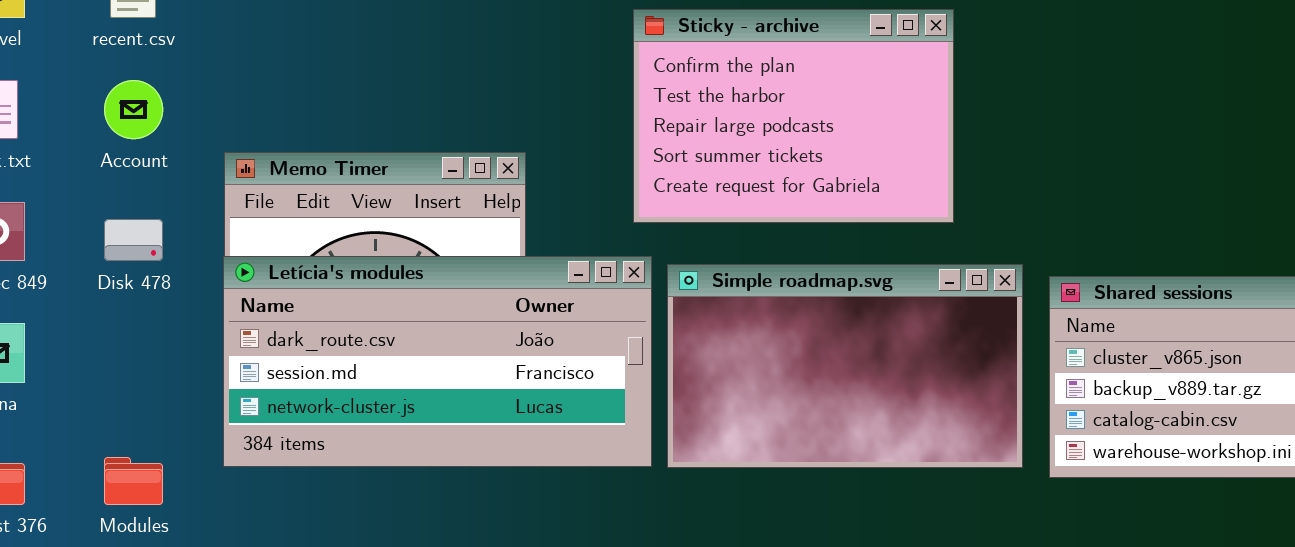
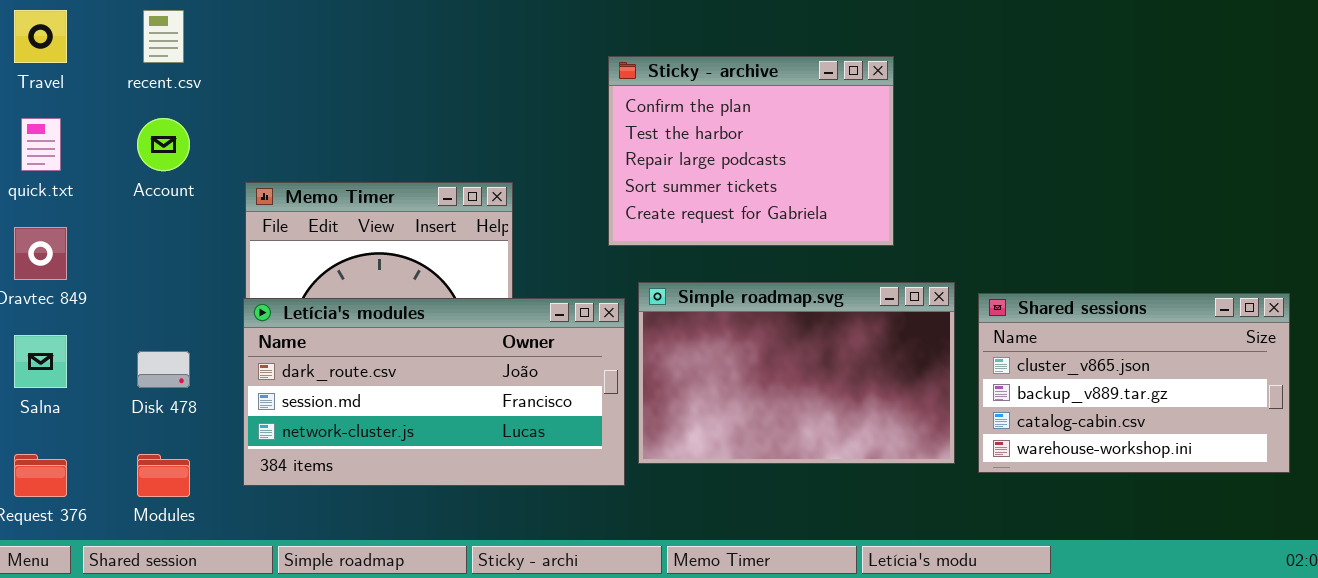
Disk 478: [104,219,163,261] -> [137,351,190,388], moved
Letícia's modules: [223,256,652,467] -> [243,298,625,486], moved

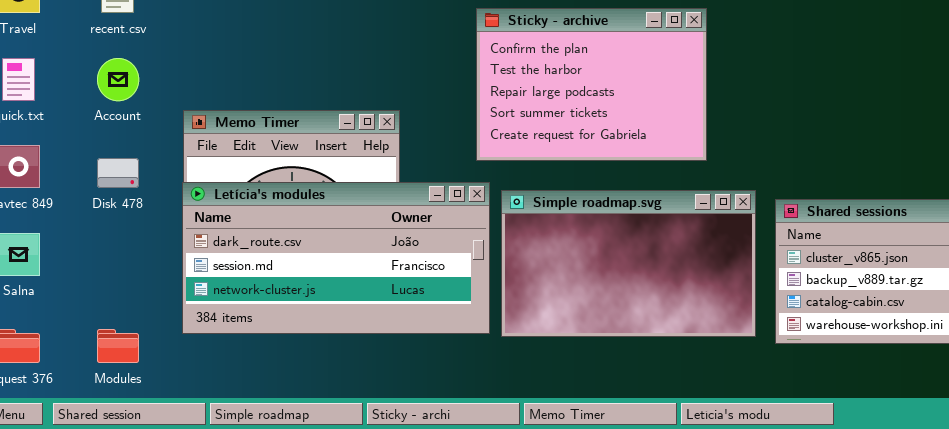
Letícia's modules: [243,298,625,486] -> [182,182,490,334], moved
Disk 478: [137,351,190,388] -> [97,158,139,188], moved

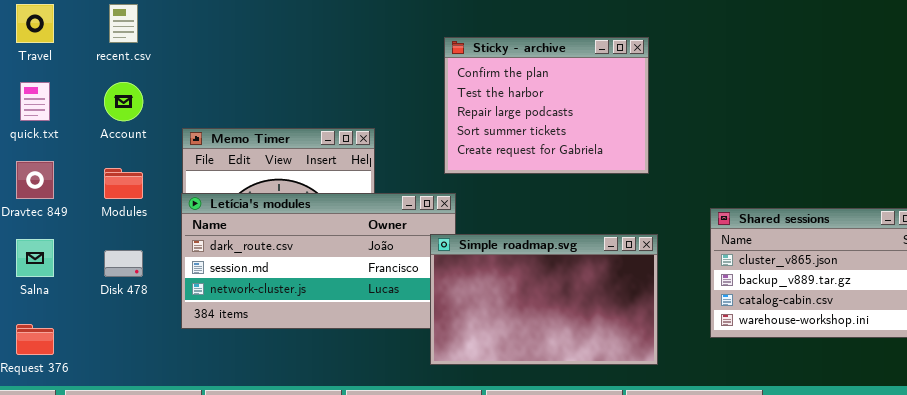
Disk 478: [97,158,139,188] -> [104,250,143,277], moved
Simple roadmap.svg: [501,190,756,337] -> [430,234,658,365], moved
Modules: [97,329,139,363] -> [104,168,143,199], moved

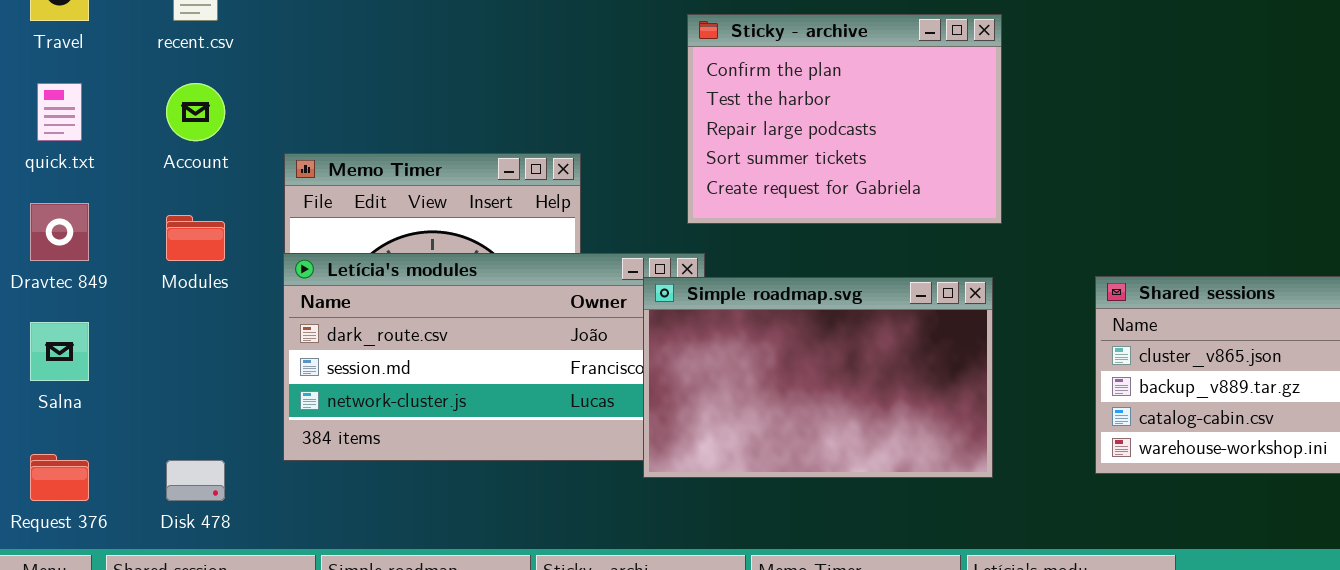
Simple roadmap.svg: [430,234,658,365] -> [643,277,993,478], moved
Disk 478: [104,250,143,277] -> [166,460,225,501], moved

